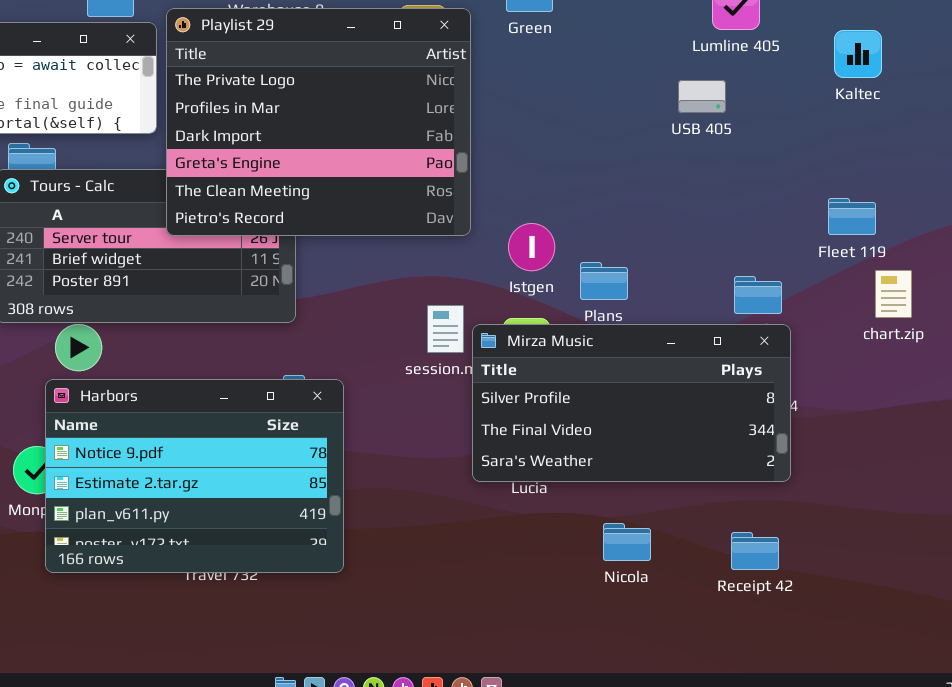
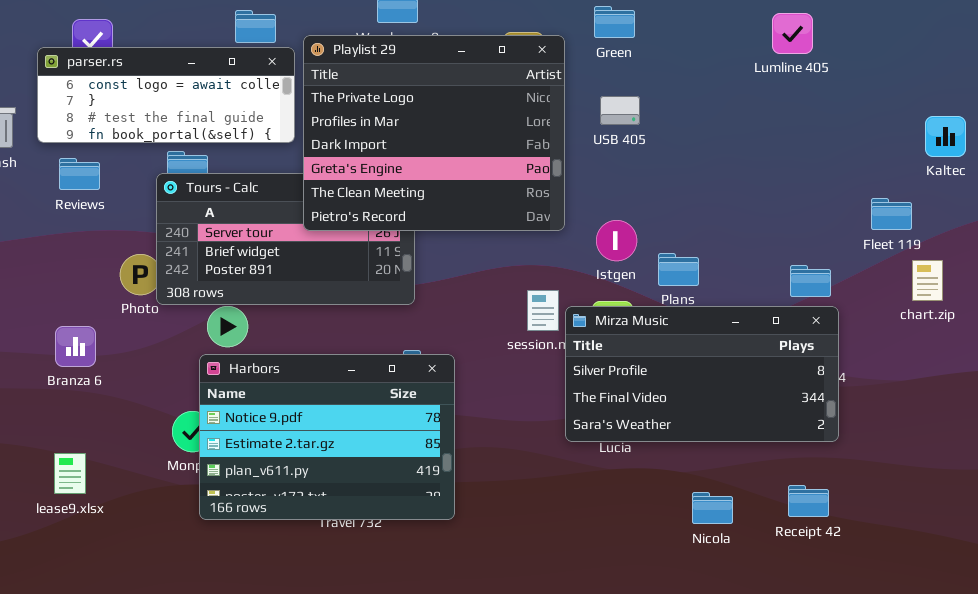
Kaltec: [834,30,882,78] -> [925,116,966,157], moved
USB 405: [678,80,726,113] -> [600,96,640,125], moved
Nicola: [603,523,651,561] -> [692,492,733,524], moved

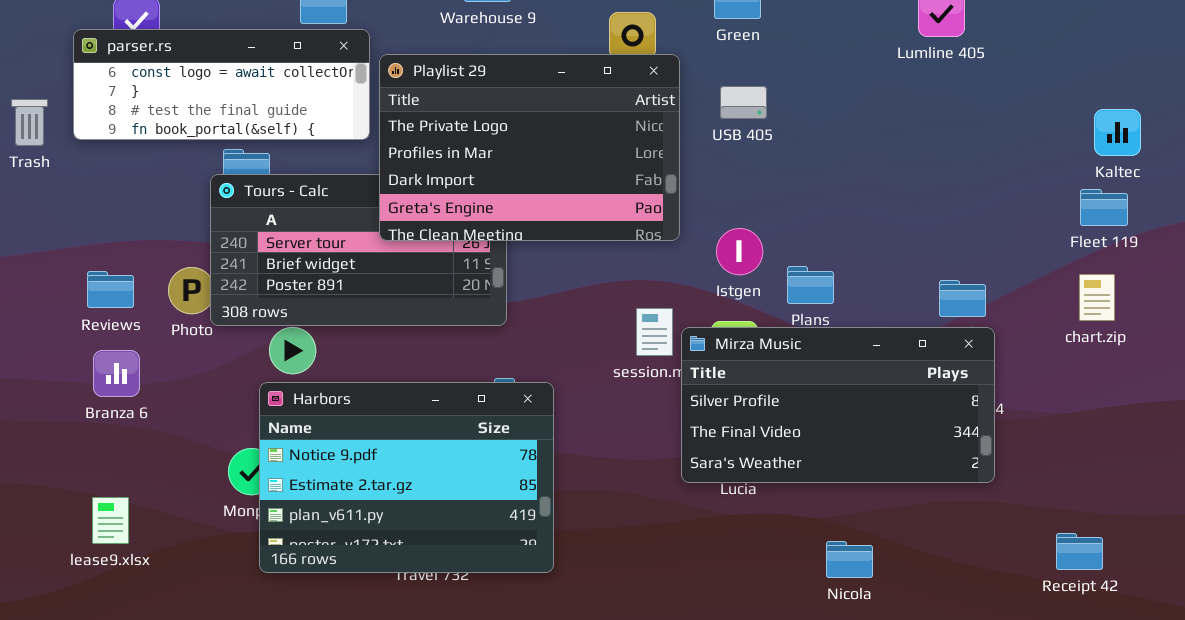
Playlist 29: [303,35,565,231] -> [379,54,680,241], resized
Reviews: [59,158,100,190] -> [87,271,134,308], moved
Fleet 119: [871,198,912,230] -> [1080,189,1128,226], moved
Receipt 42: [788,485,829,517] -> [1056,533,1103,570], moved

